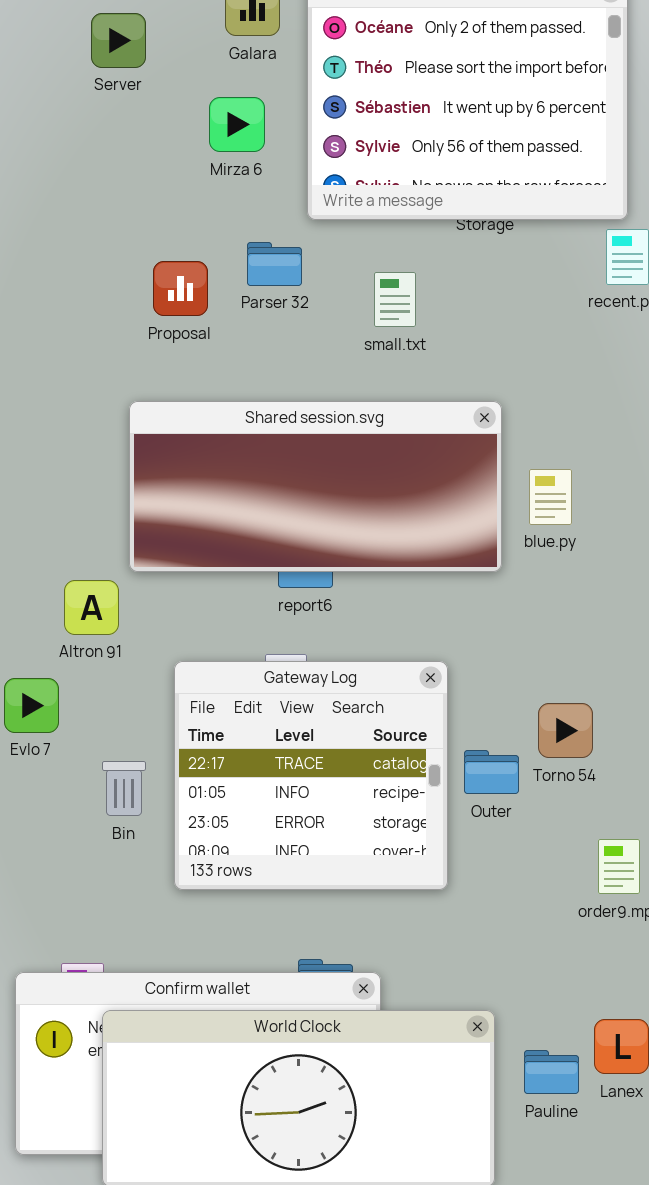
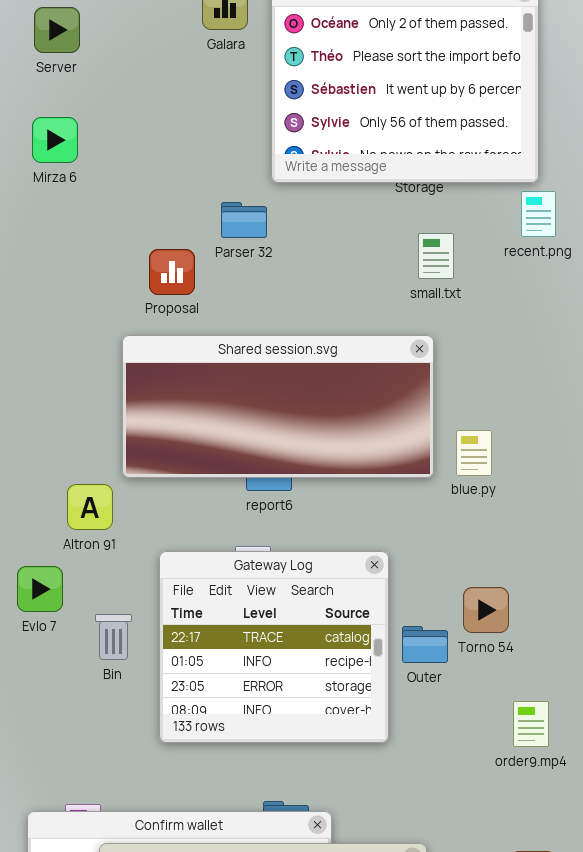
Server: [91,13,146,68] -> [34,7,80,53], moved
Mirza 6: [209,97,265,152] -> [32,117,78,163], moved
Proposal: [153,261,208,316] -> [149,249,195,295], moved
small.txt: [374,272,416,327] -> [418,233,454,279], moved
blue.py: [529,469,572,525] -> [456,430,492,476], moved
Bin: [102,761,146,816] -> [95,614,132,660], moved

